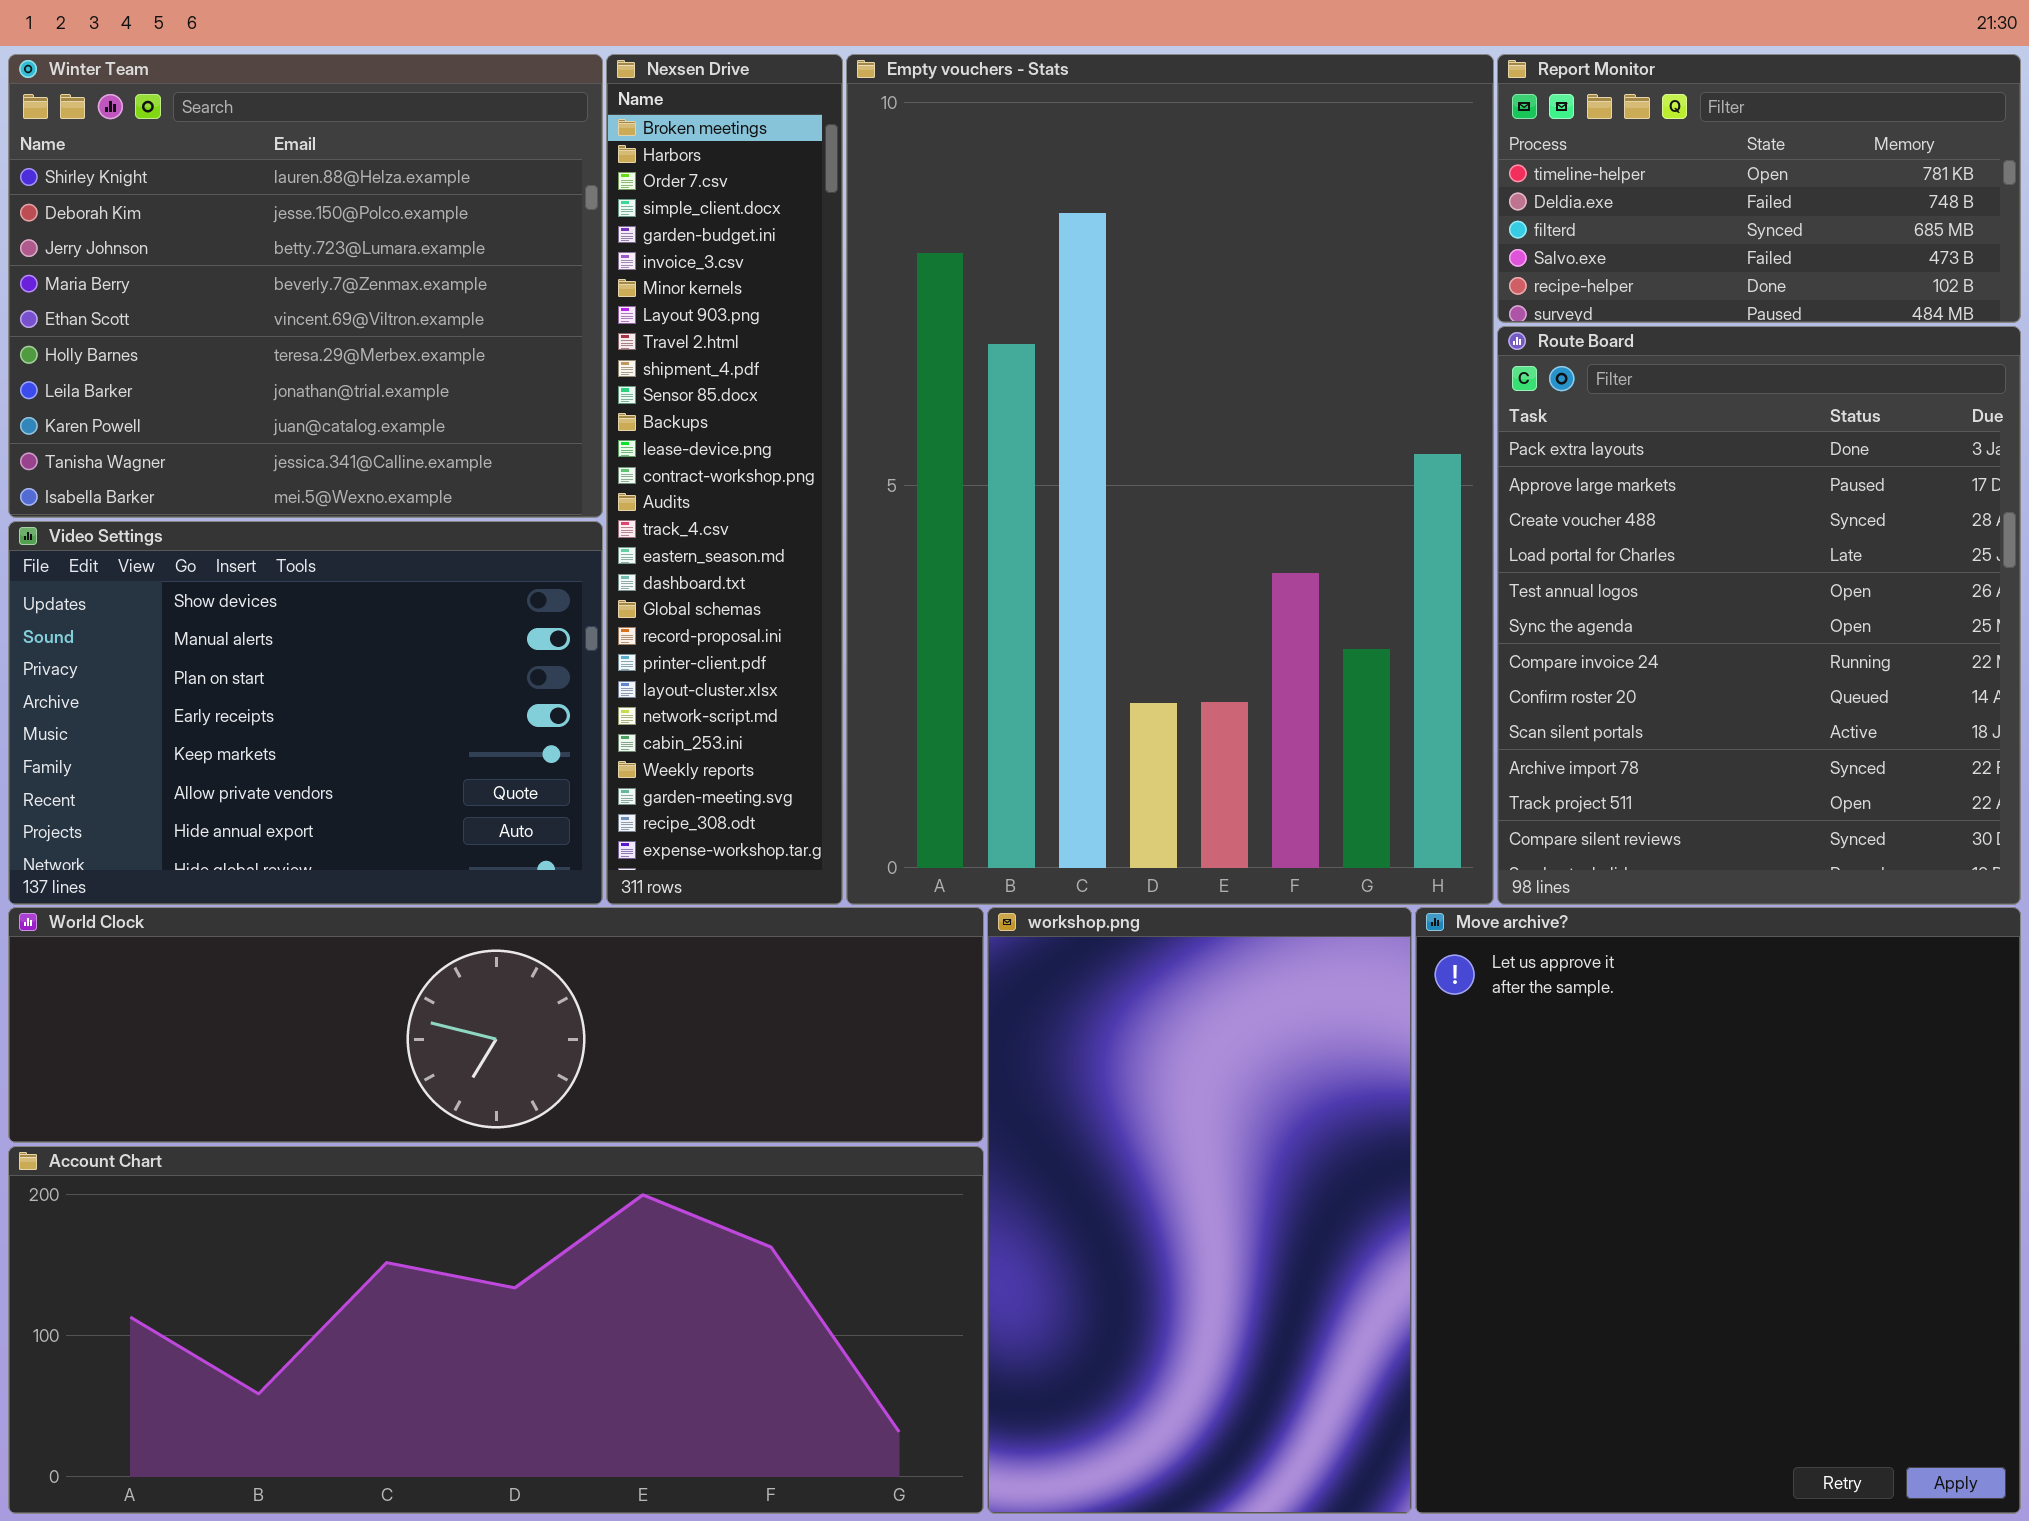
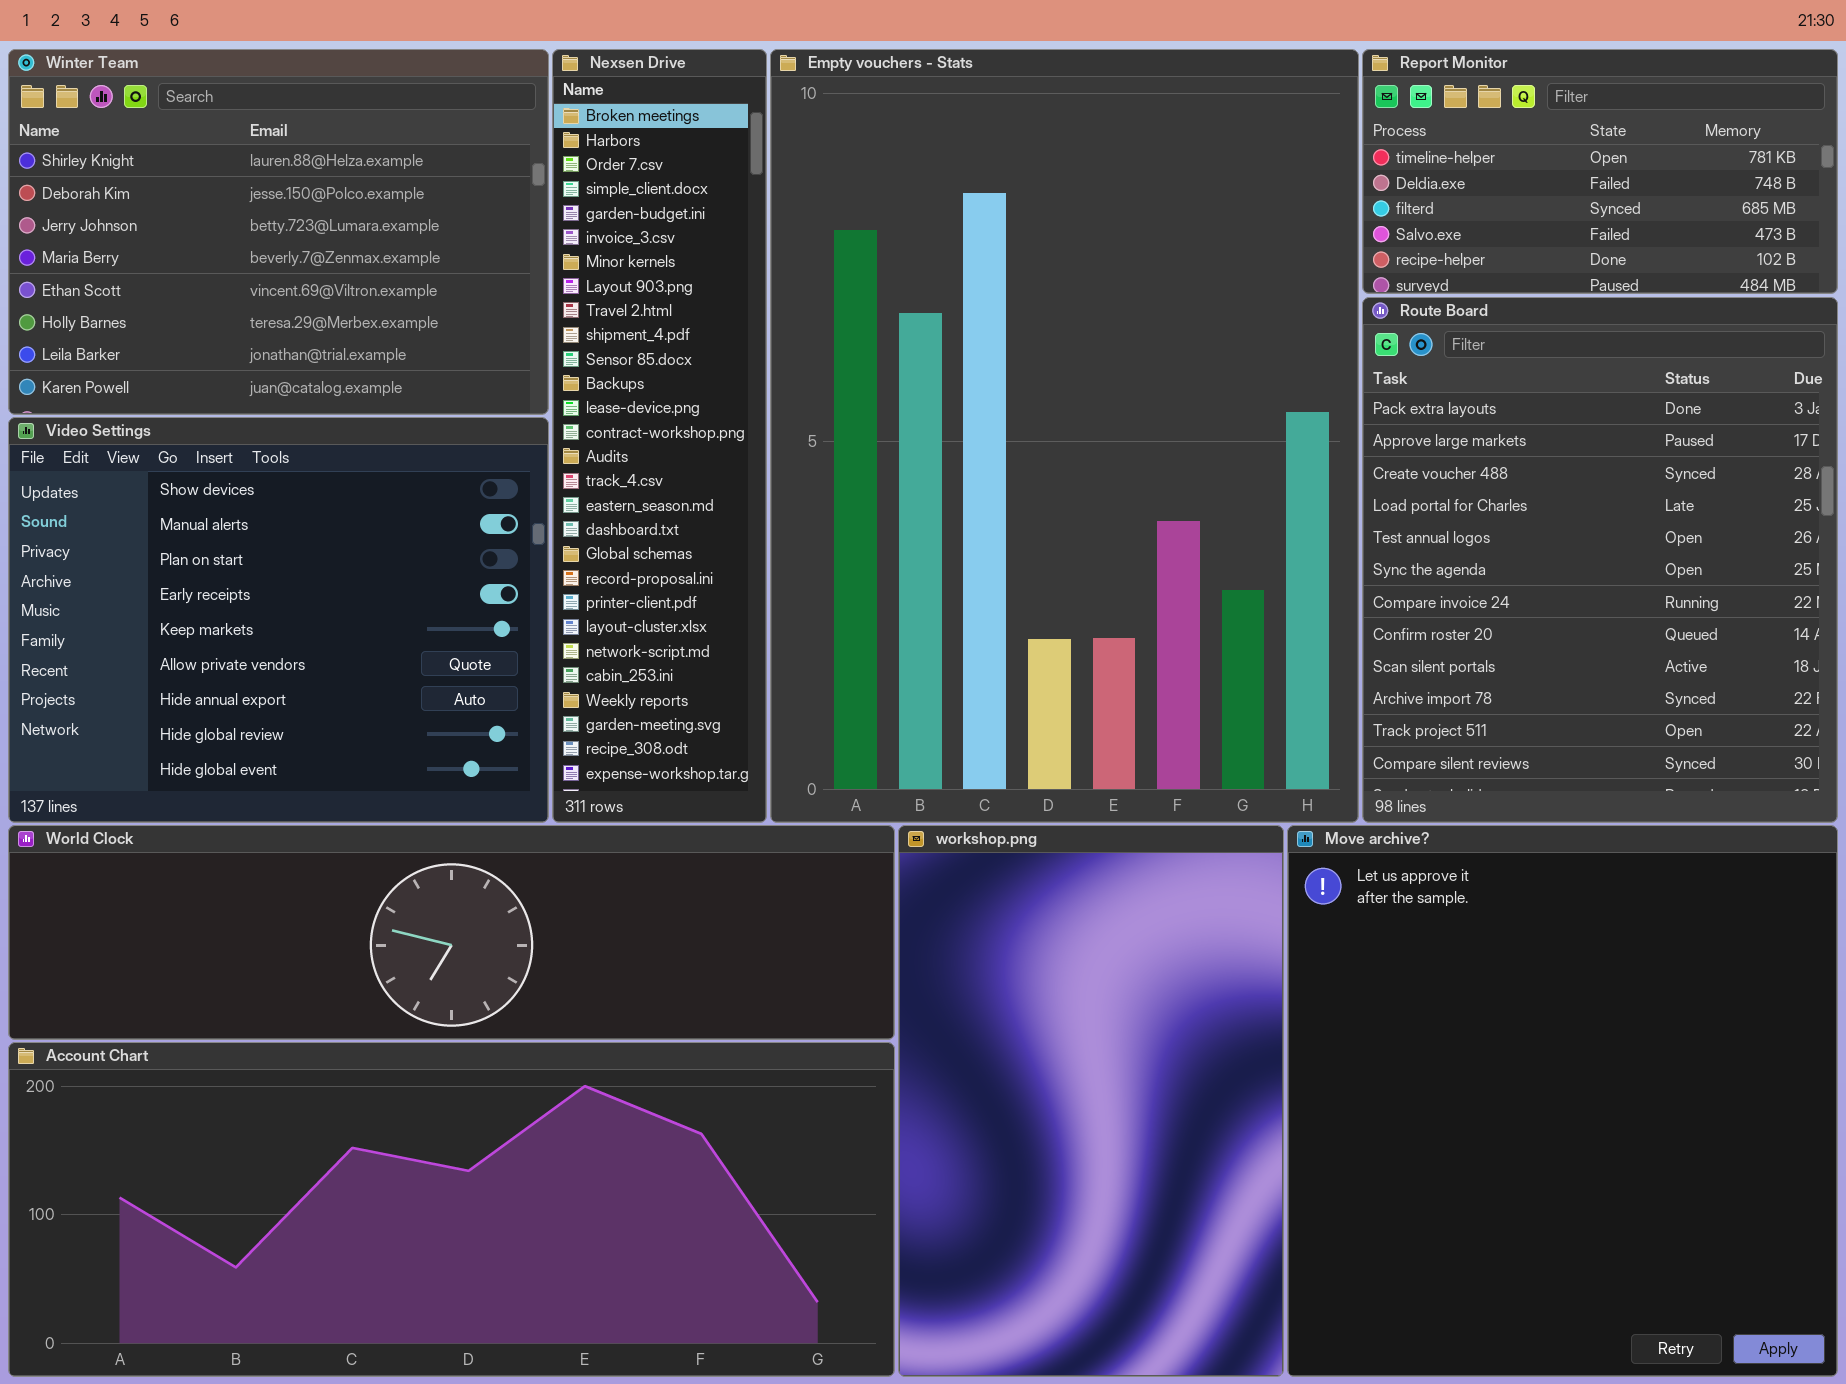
Winter Team: [8,54,603,518] -> [8,49,549,415], resized
Video Settings: [8,521,603,905] -> [8,417,549,823], resized

